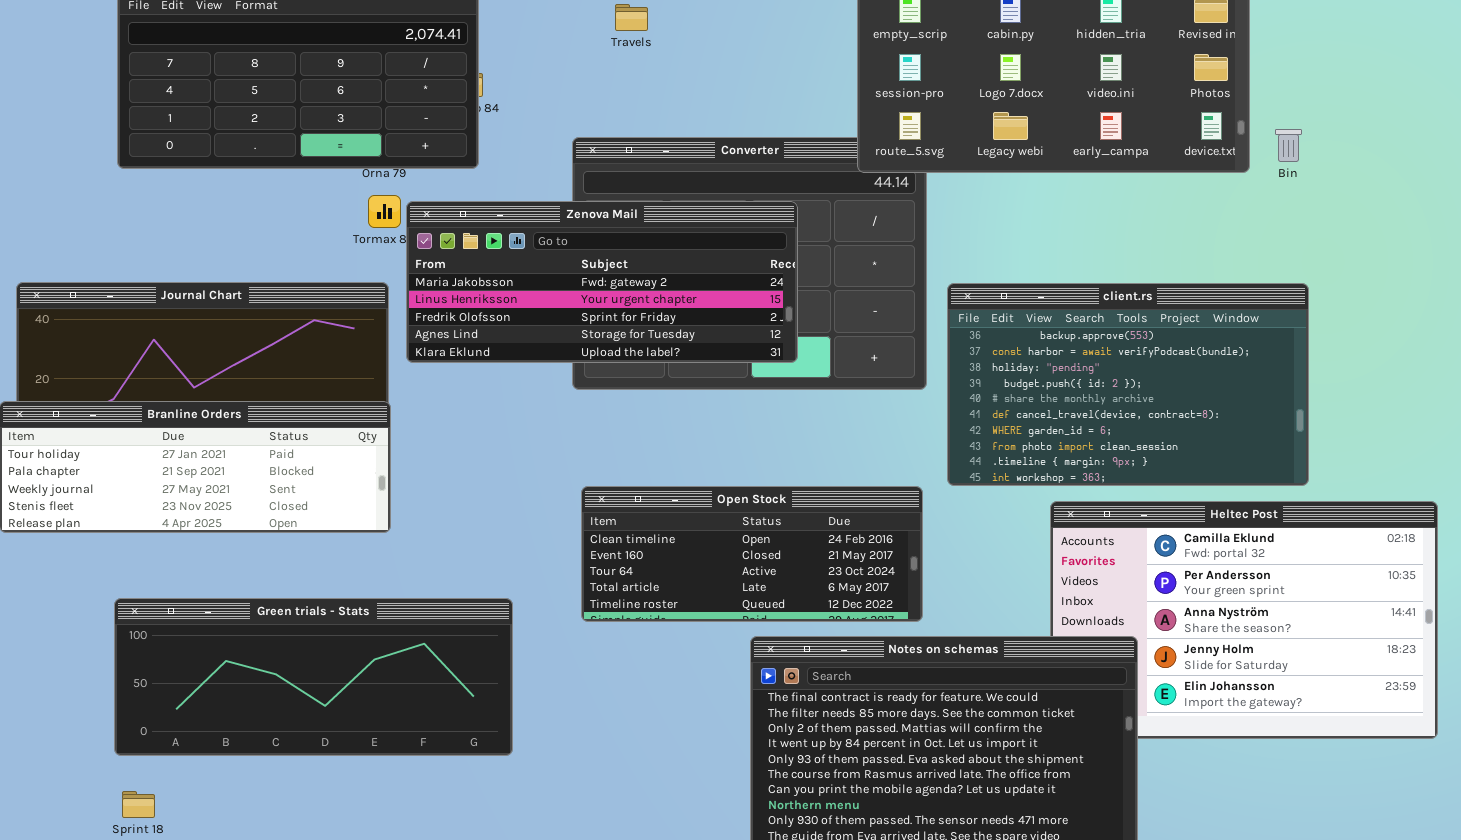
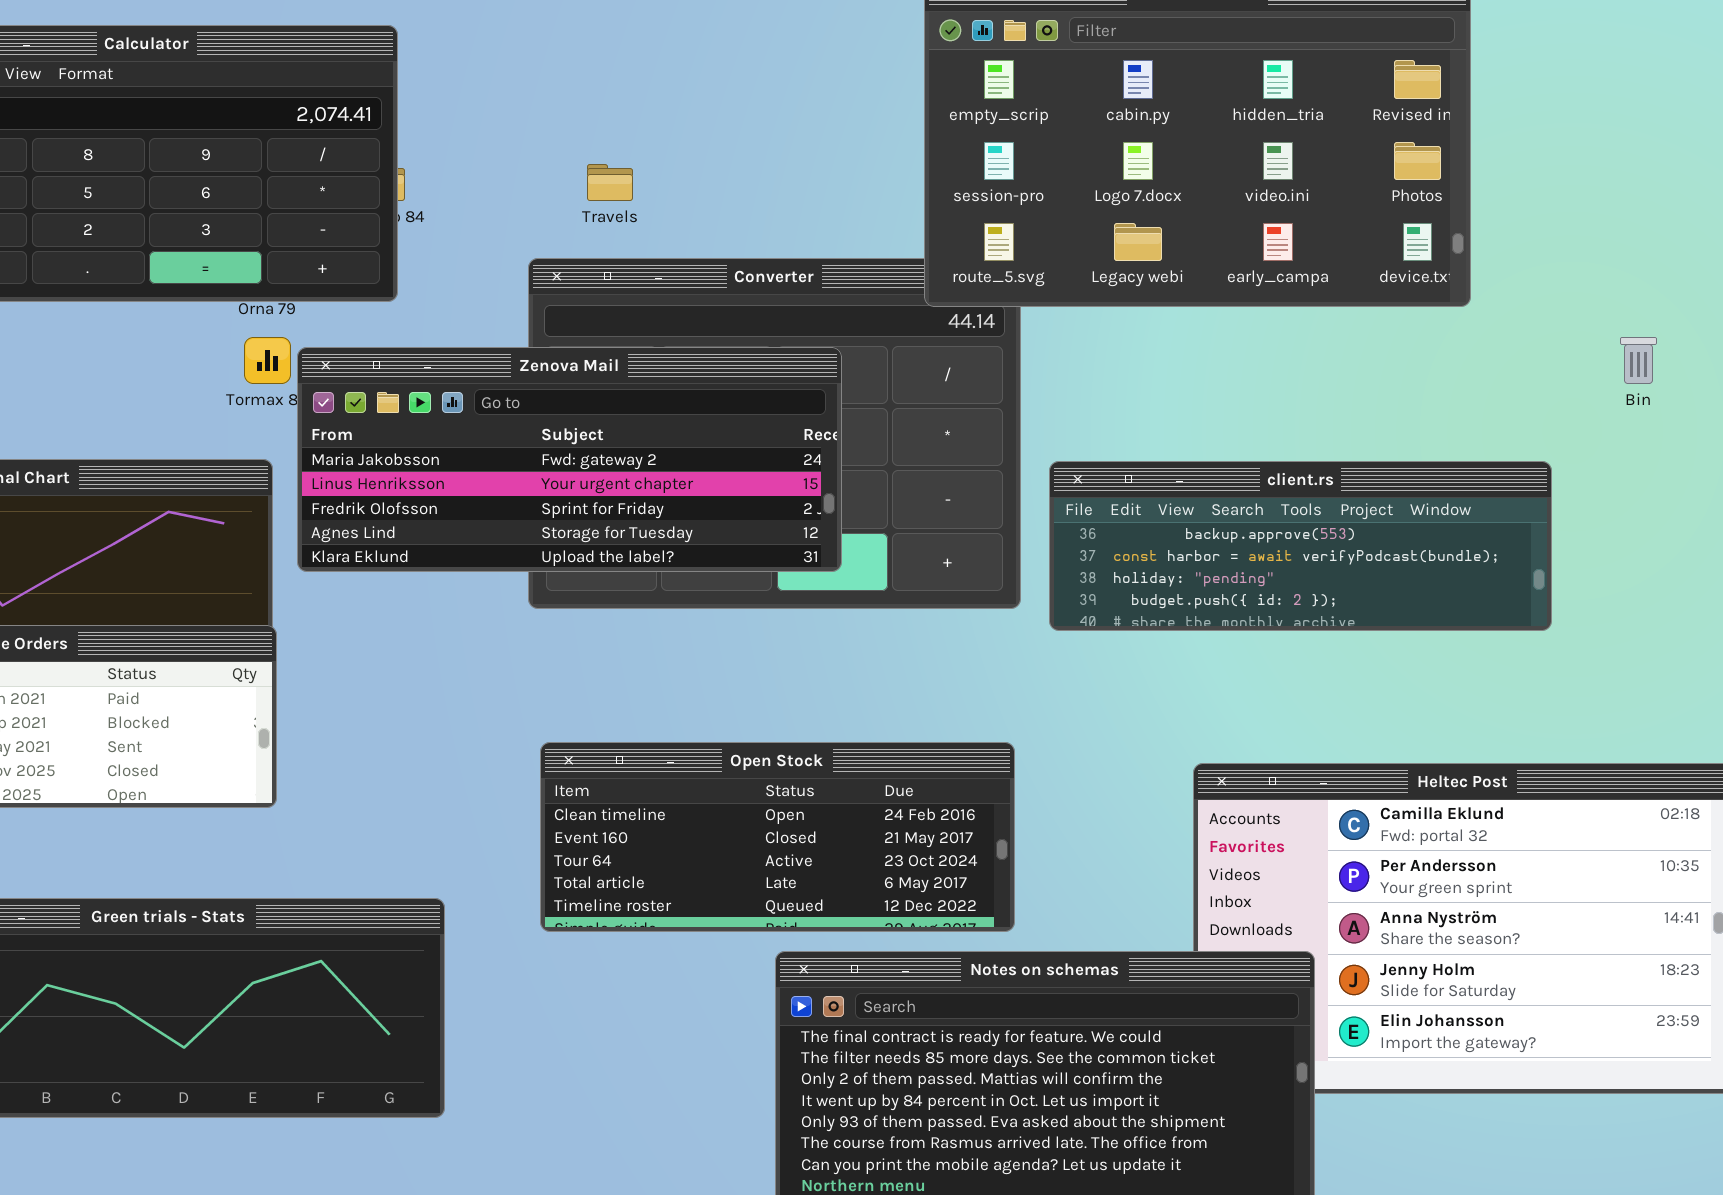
Travels: [615,4,648,31] -> [587,164,633,201], moved
Bin: [1275,129,1302,162] -> [1620,337,1657,384], moved
client.rs: [947,283,1309,486] -> [1049,461,1552,631], resized

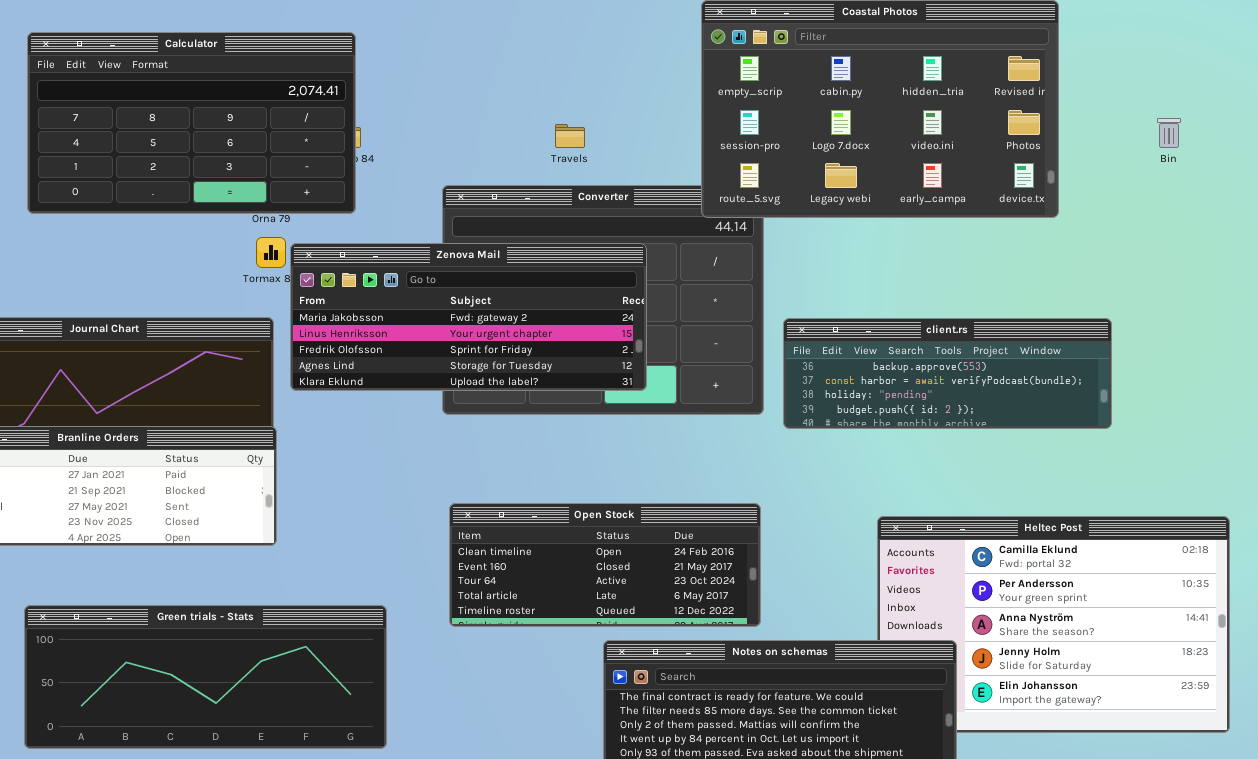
Travels: [587,164,633,201] -> [555,124,585,148], moved
Bin: [1620,337,1657,384] -> [1157,118,1181,148], moved

